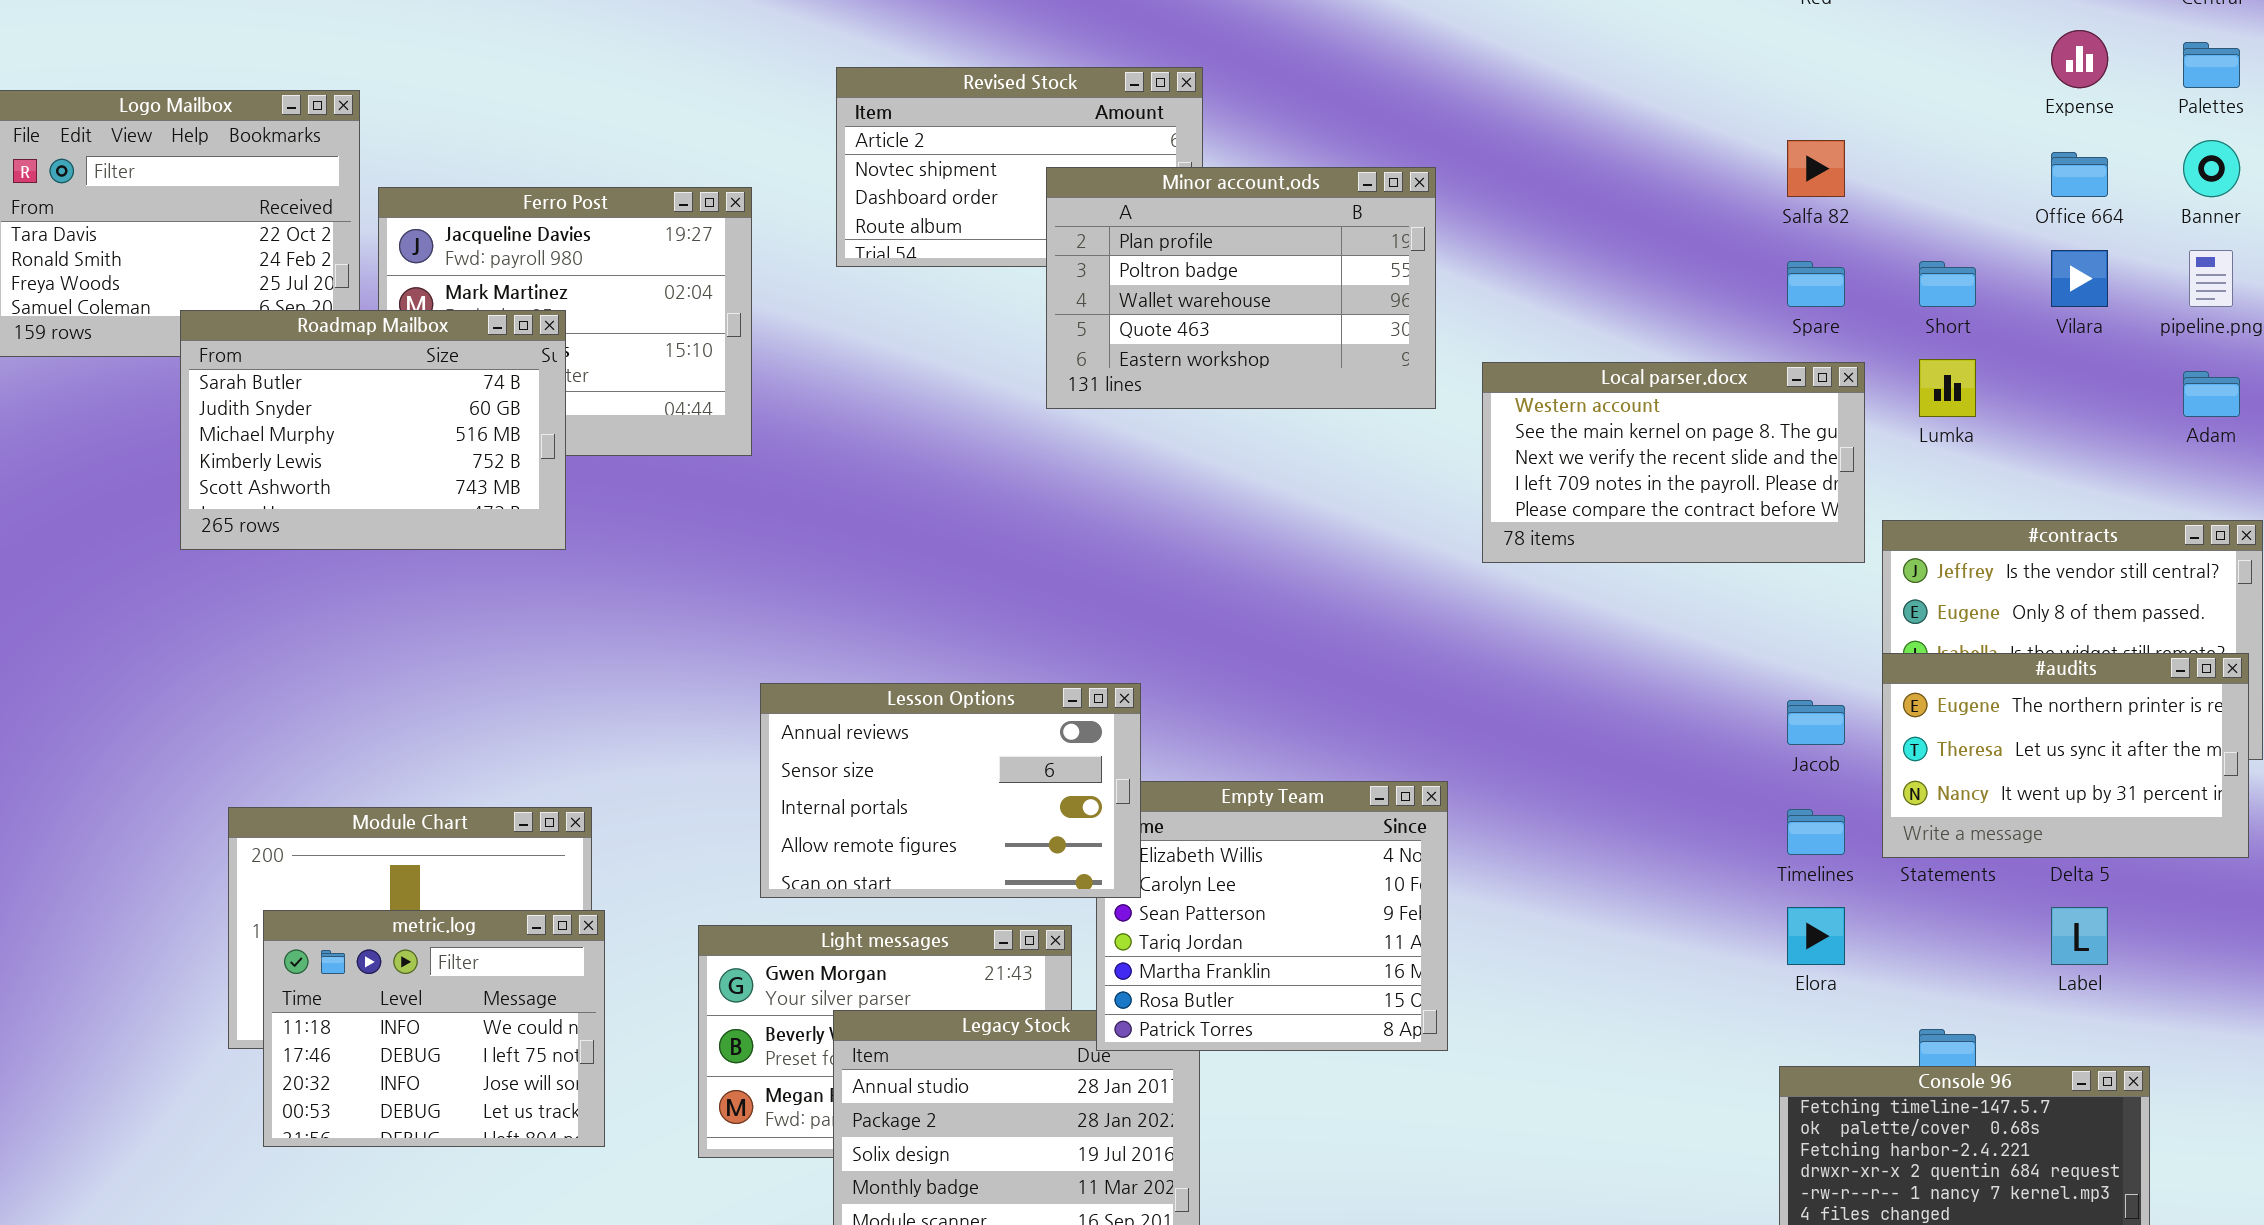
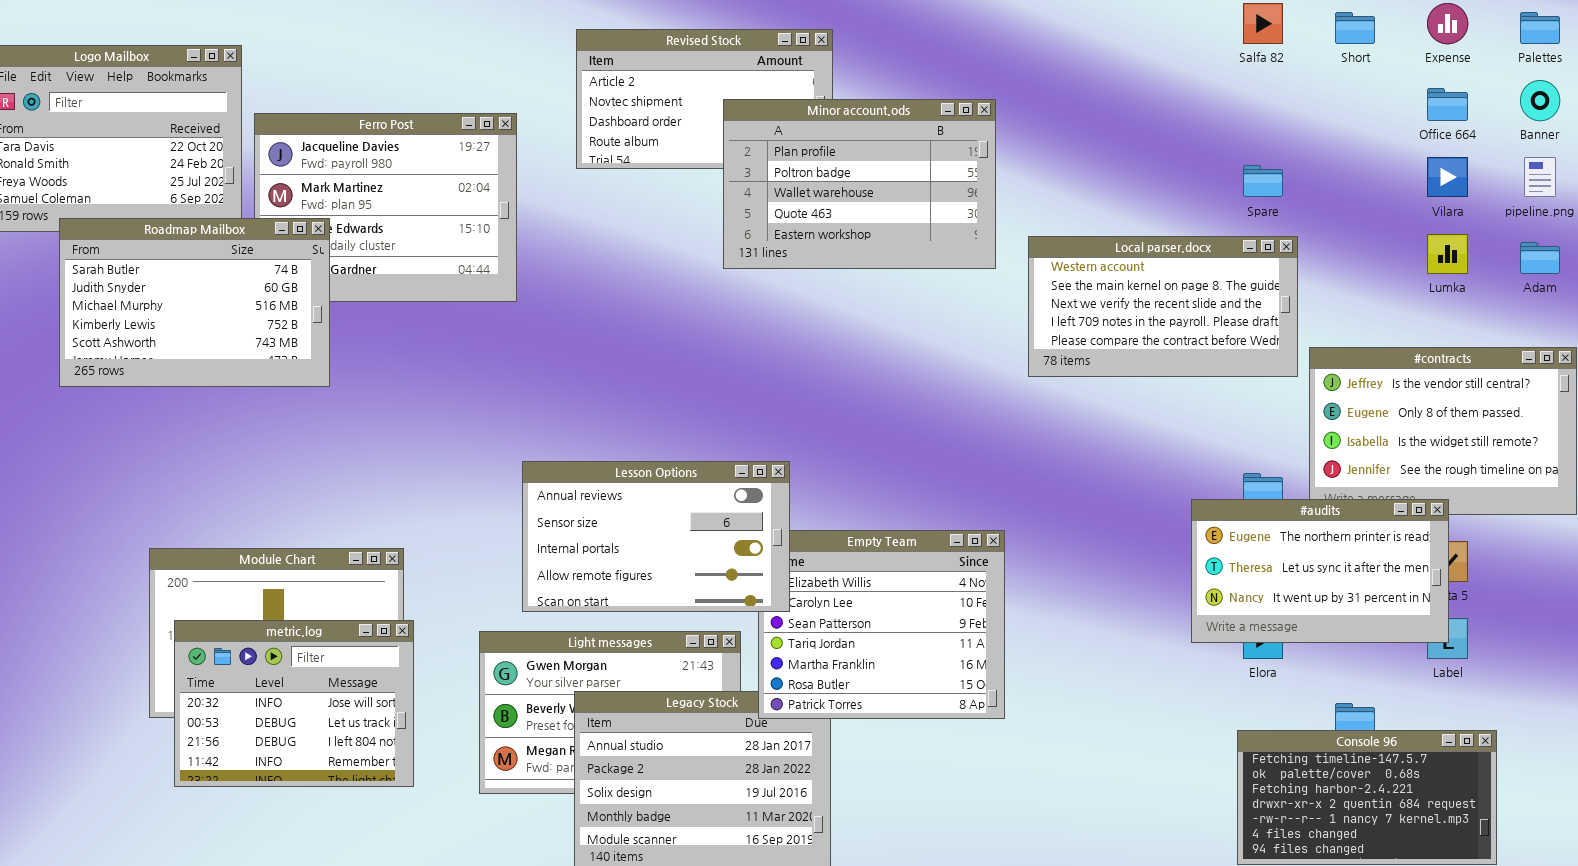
Salfa 82: [1787,140,1845,197] -> [1243,3,1283,44], moved
Short: [1919,261,1976,307] -> [1335,12,1375,44], moved
Roadmap Mailbox: [180,310,566,550] -> [59,218,330,387], moved
Lumka: [1919,359,1976,417] -> [1427,234,1468,274], moved
#audits: [1882,653,2249,858] -> [1191,499,1449,643], moved
metric.log: [263,910,605,1147] -> [174,620,414,787], scrolled down 2 rows

